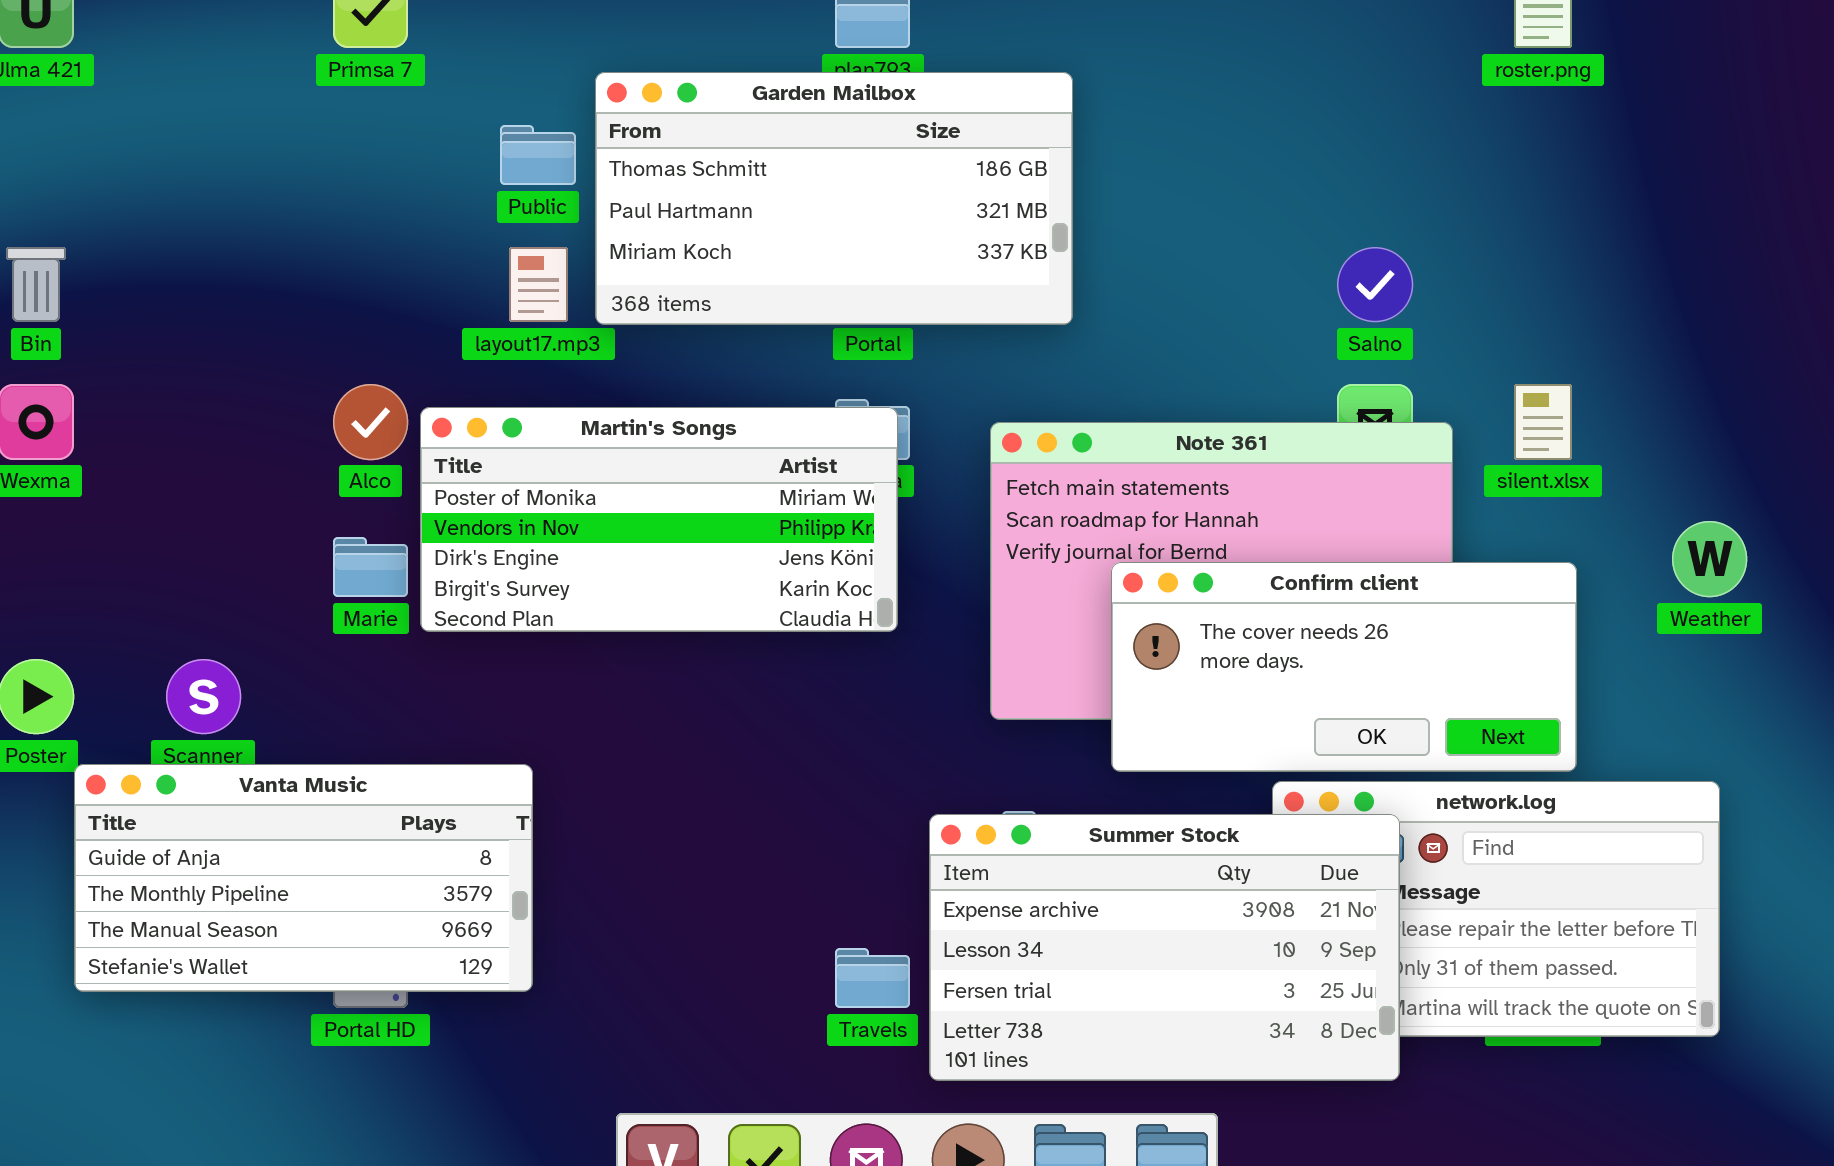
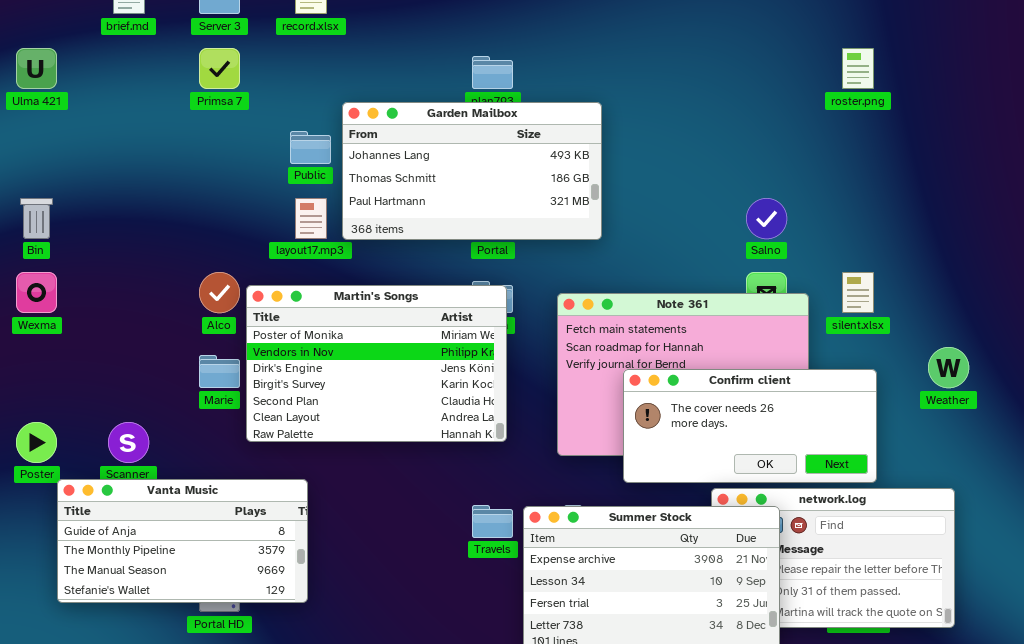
Garden Mailbox: [595,72,1073,325] -> [342,102,602,240], scrolled up 1 row
Martin's Songs: [420,407,898,632] -> [246,285,507,442], resized
Travels: [835,948,910,1008] -> [472,505,513,538], moved

